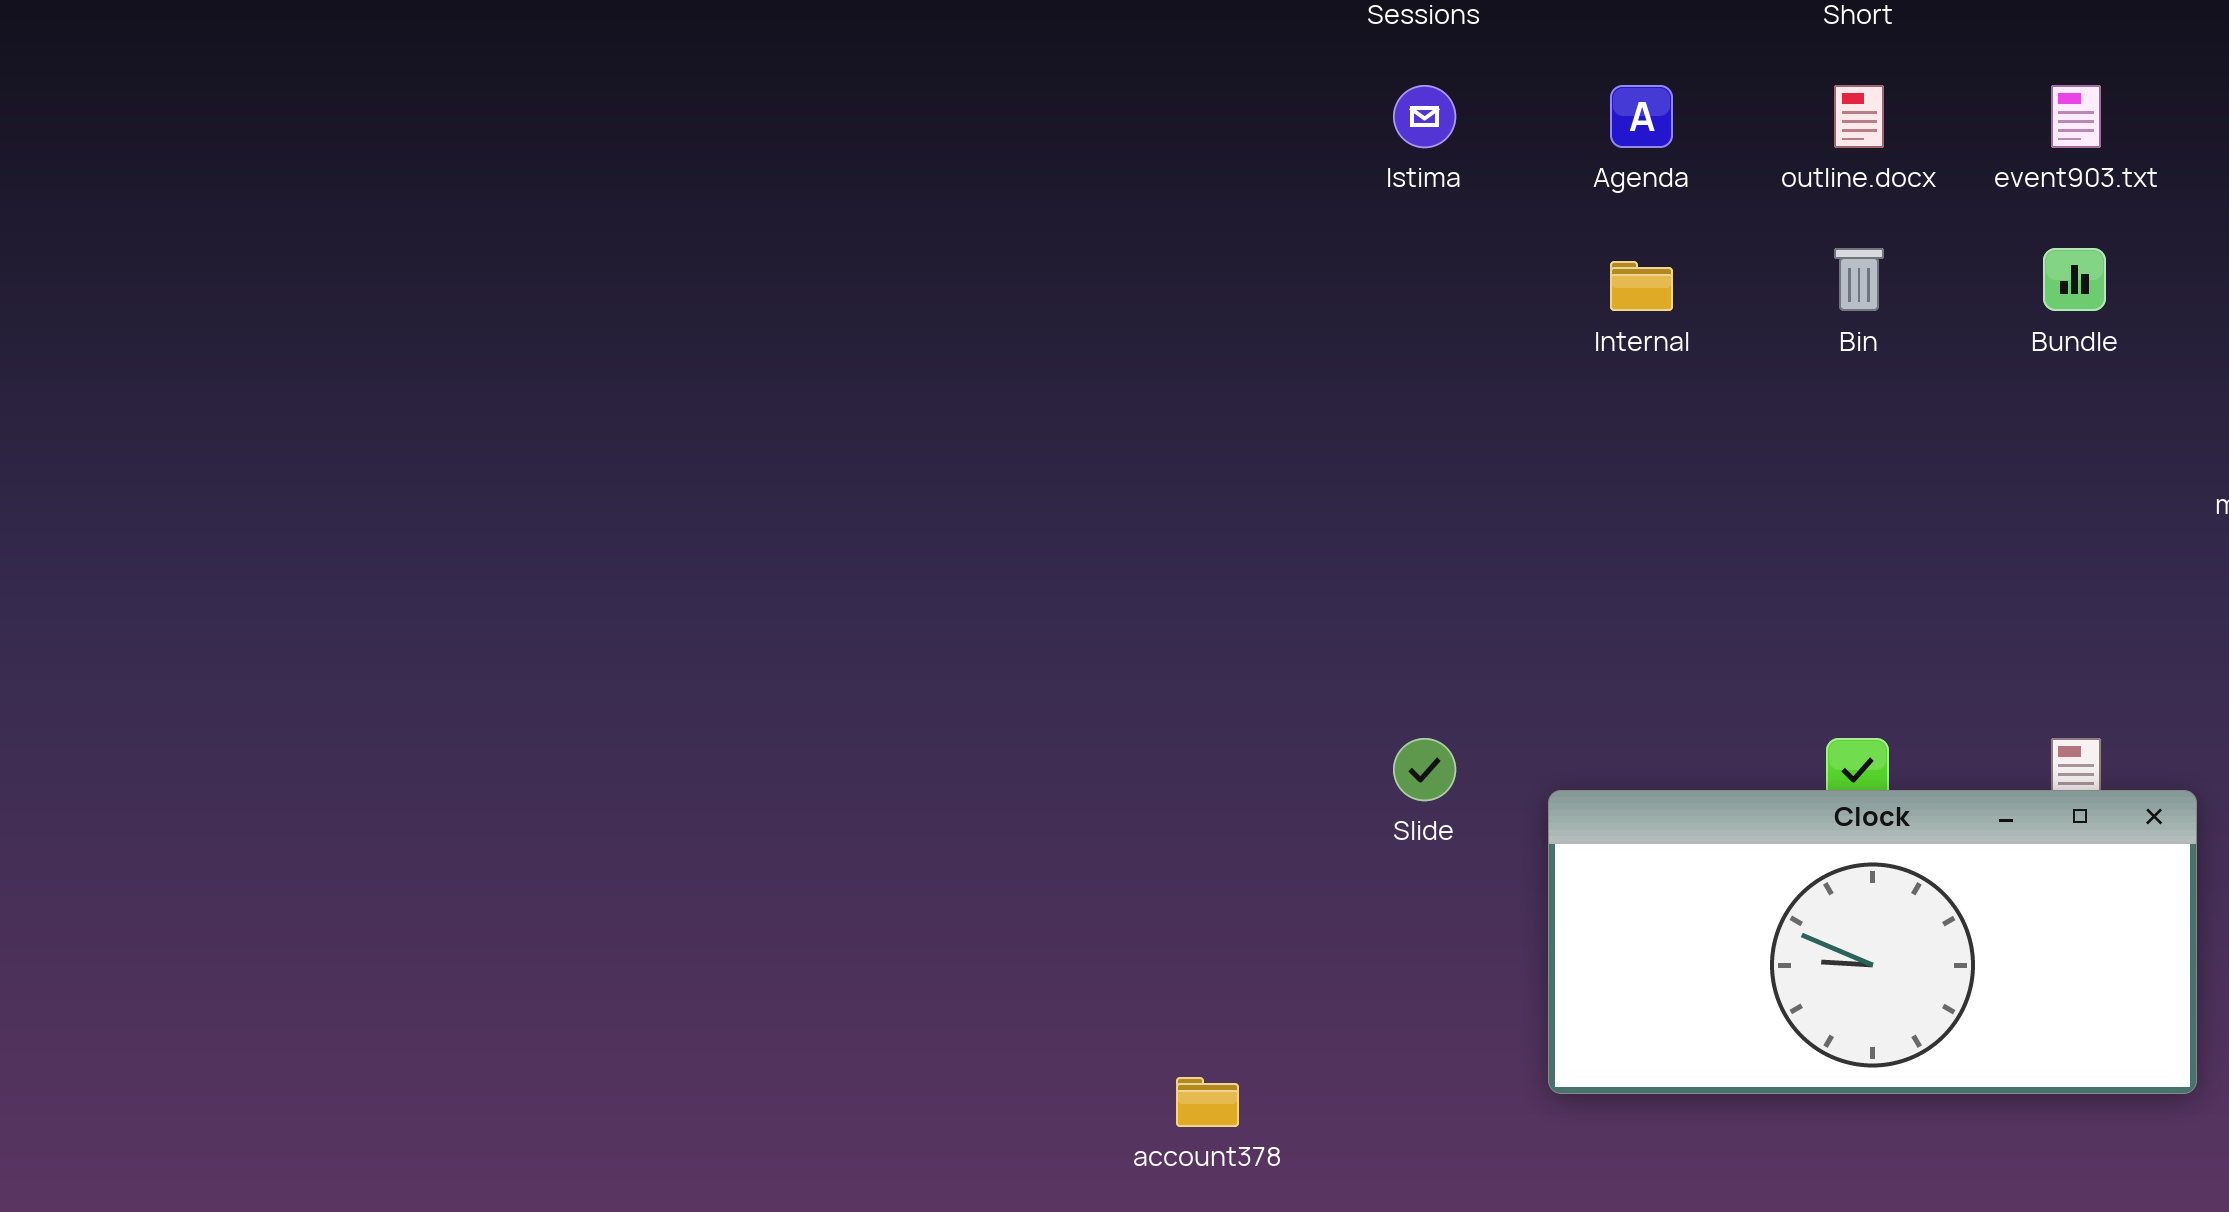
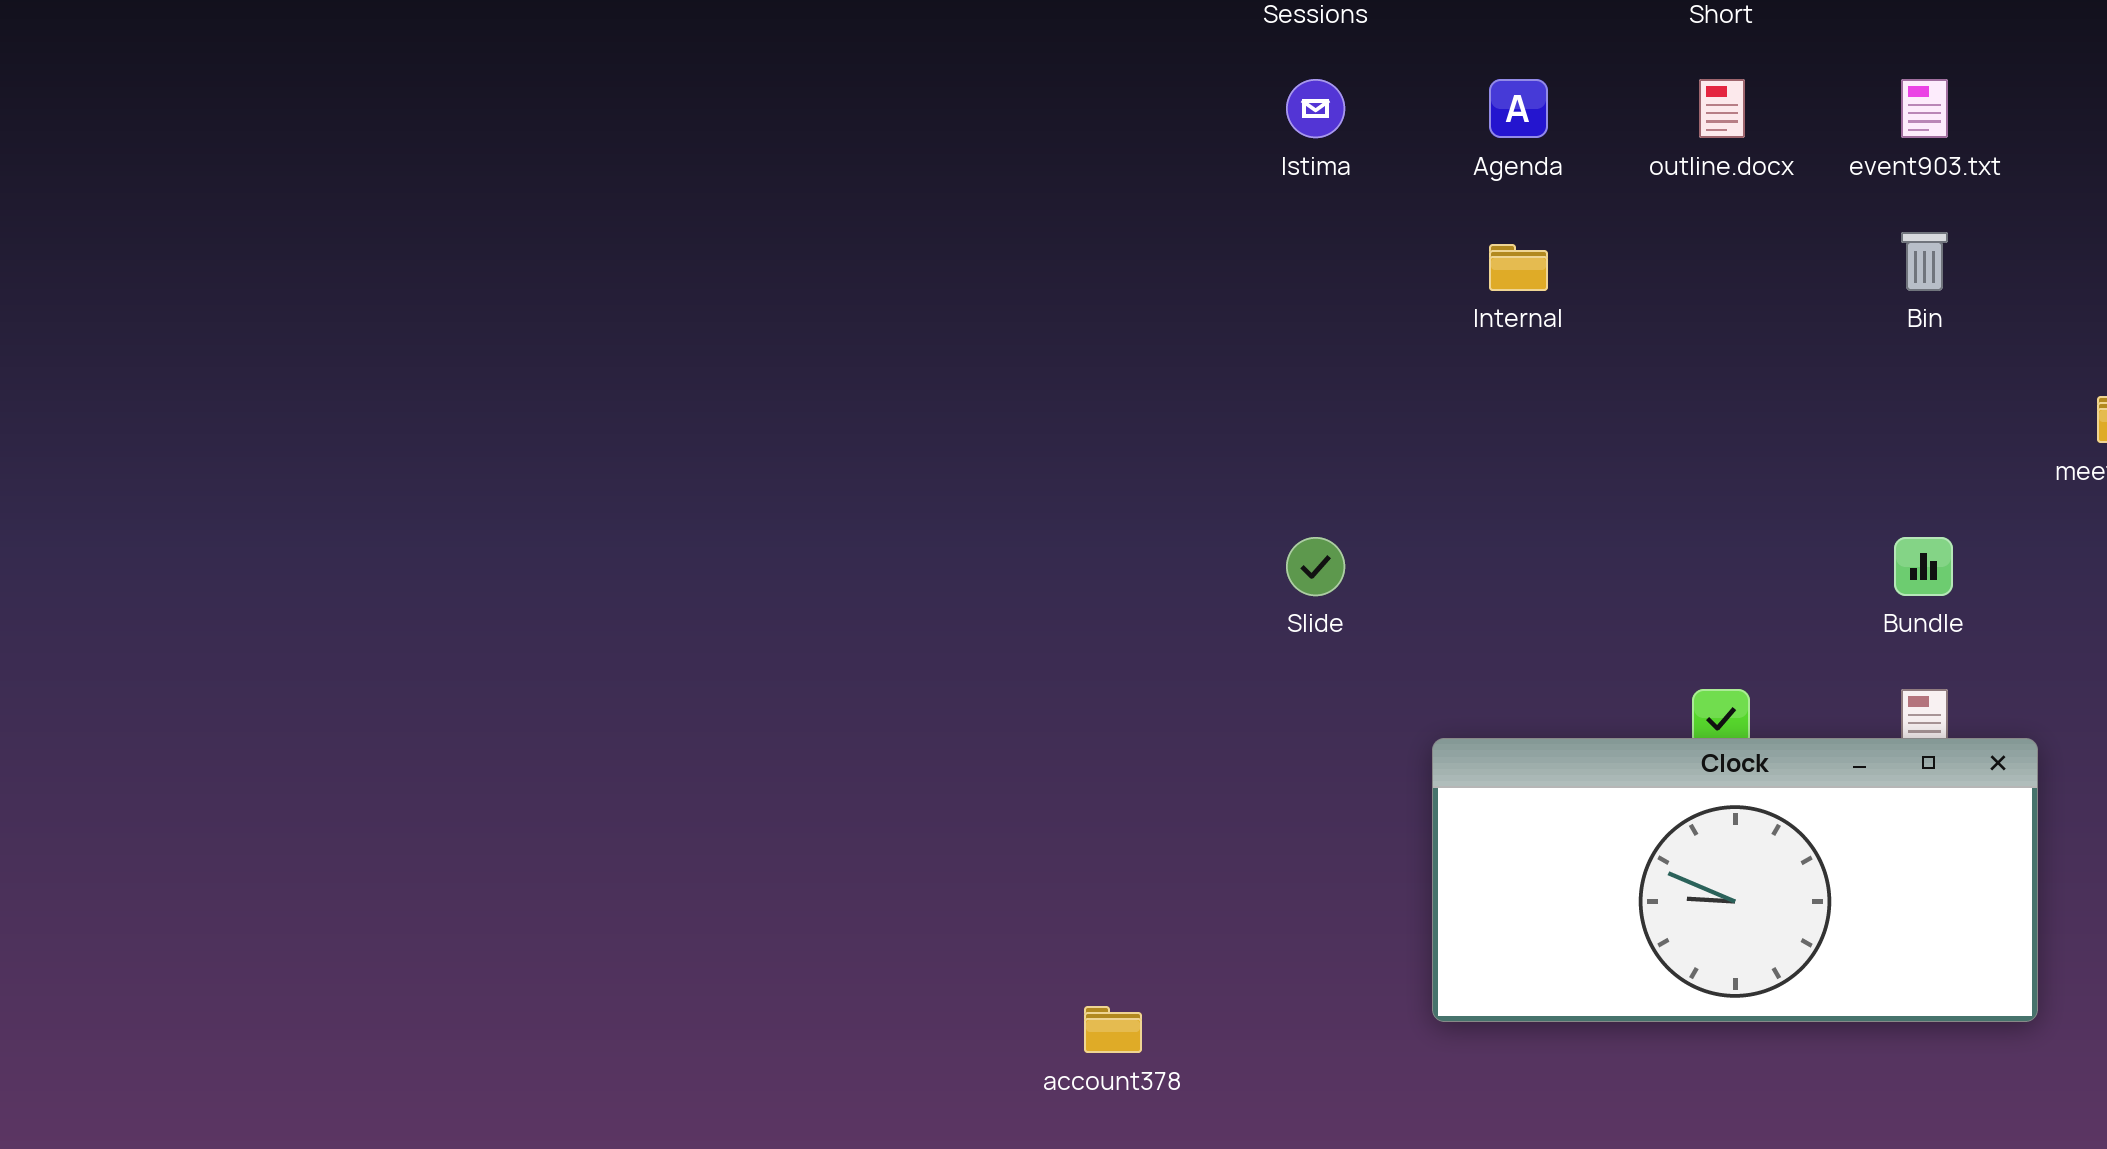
Bin: [1834,248,1884,311] -> [1901,232,1948,291], moved
Bundle: [2043,248,2106,311] -> [1894,537,1953,596], moved
Slide: [1393,738,1456,801] -> [1286,537,1345,596], moved

